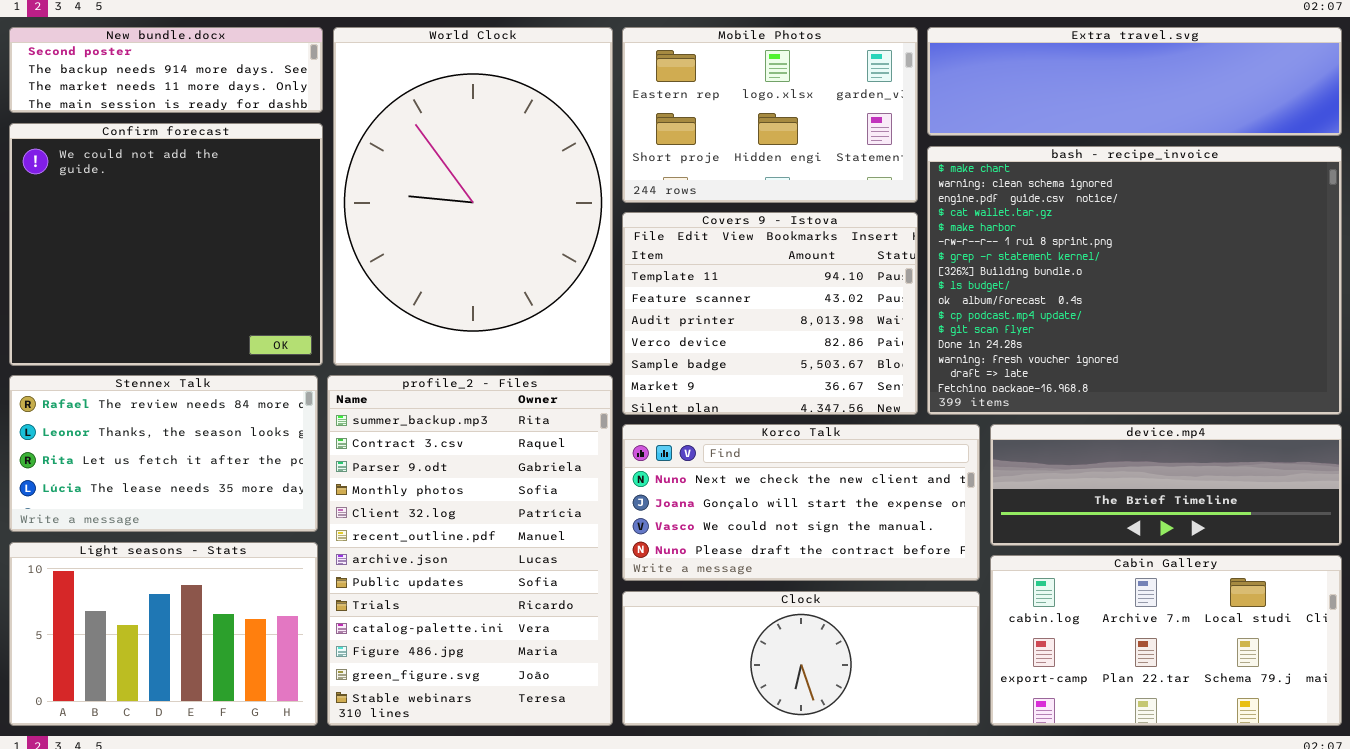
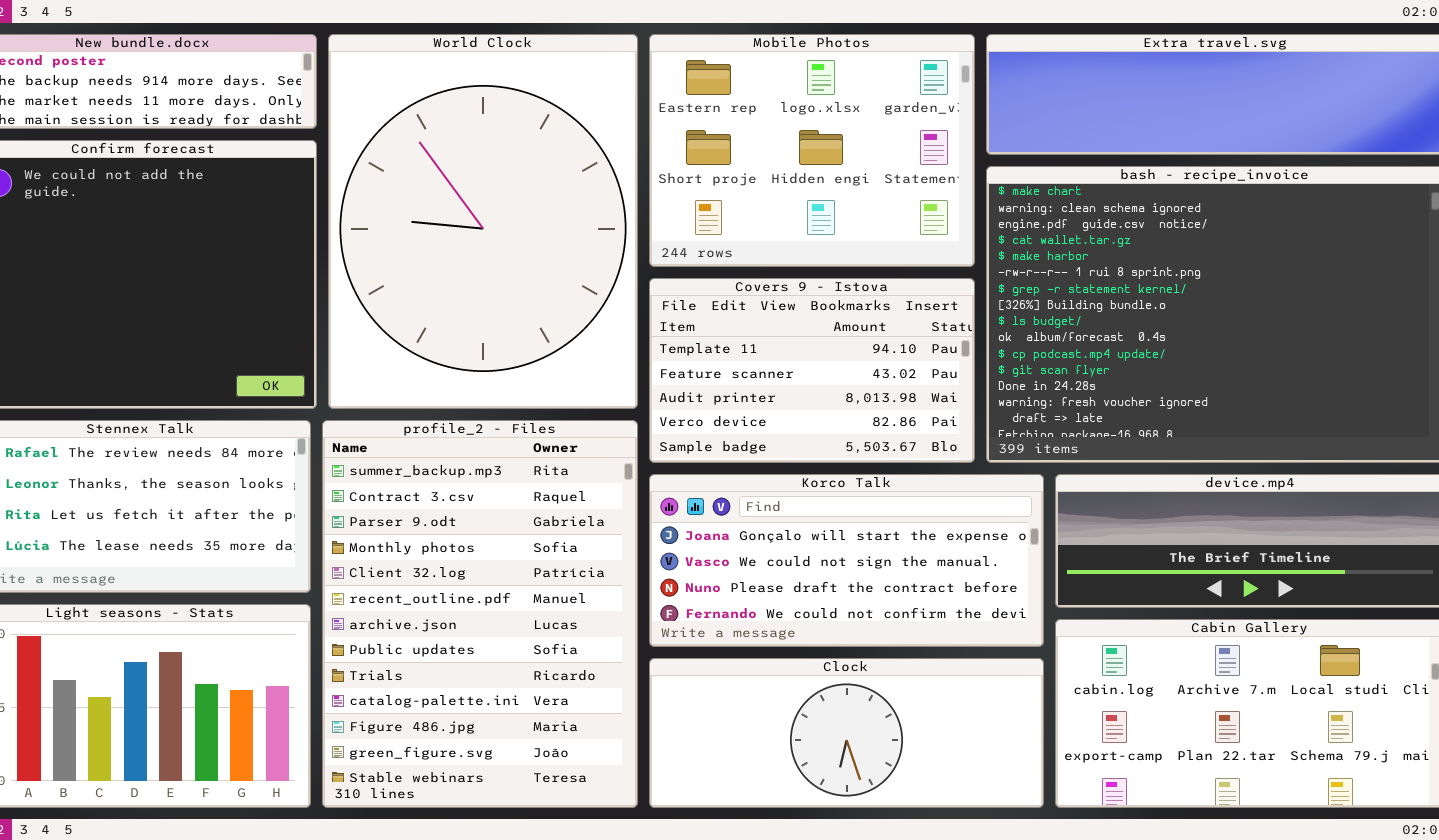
Mobile Photos: [622,27,918,203] -> [649,34,975,267], resized
Covers 9 - Istova: [622,212,918,415] -> [649,278,975,463], resized
Korco Talk: [622,424,980,581] -> [649,474,1044,647], scrolled down 1 row

